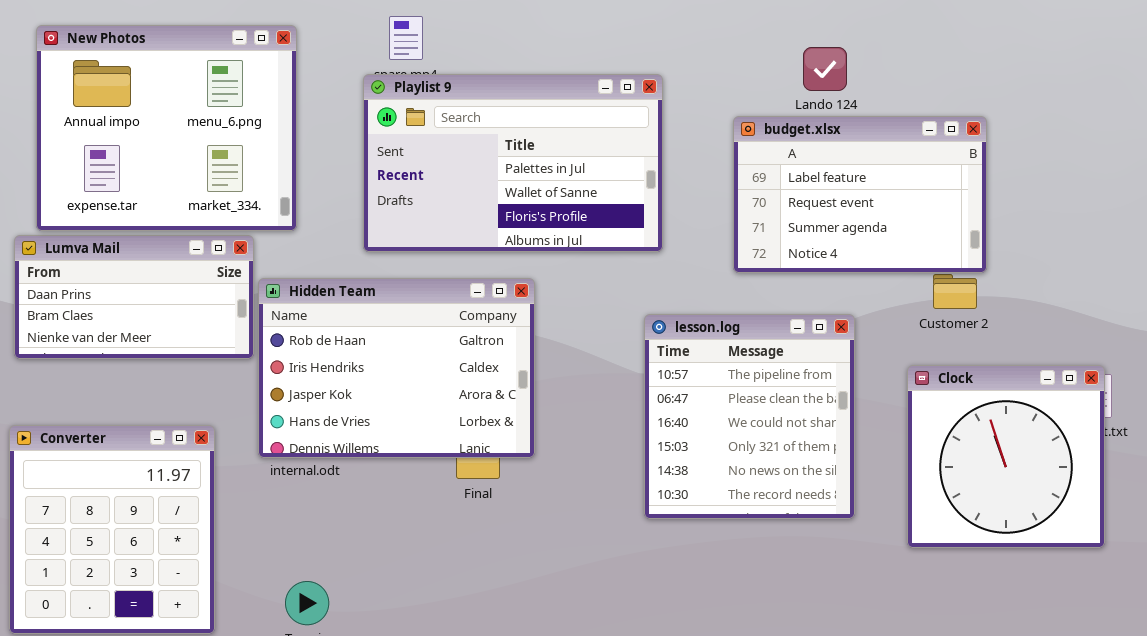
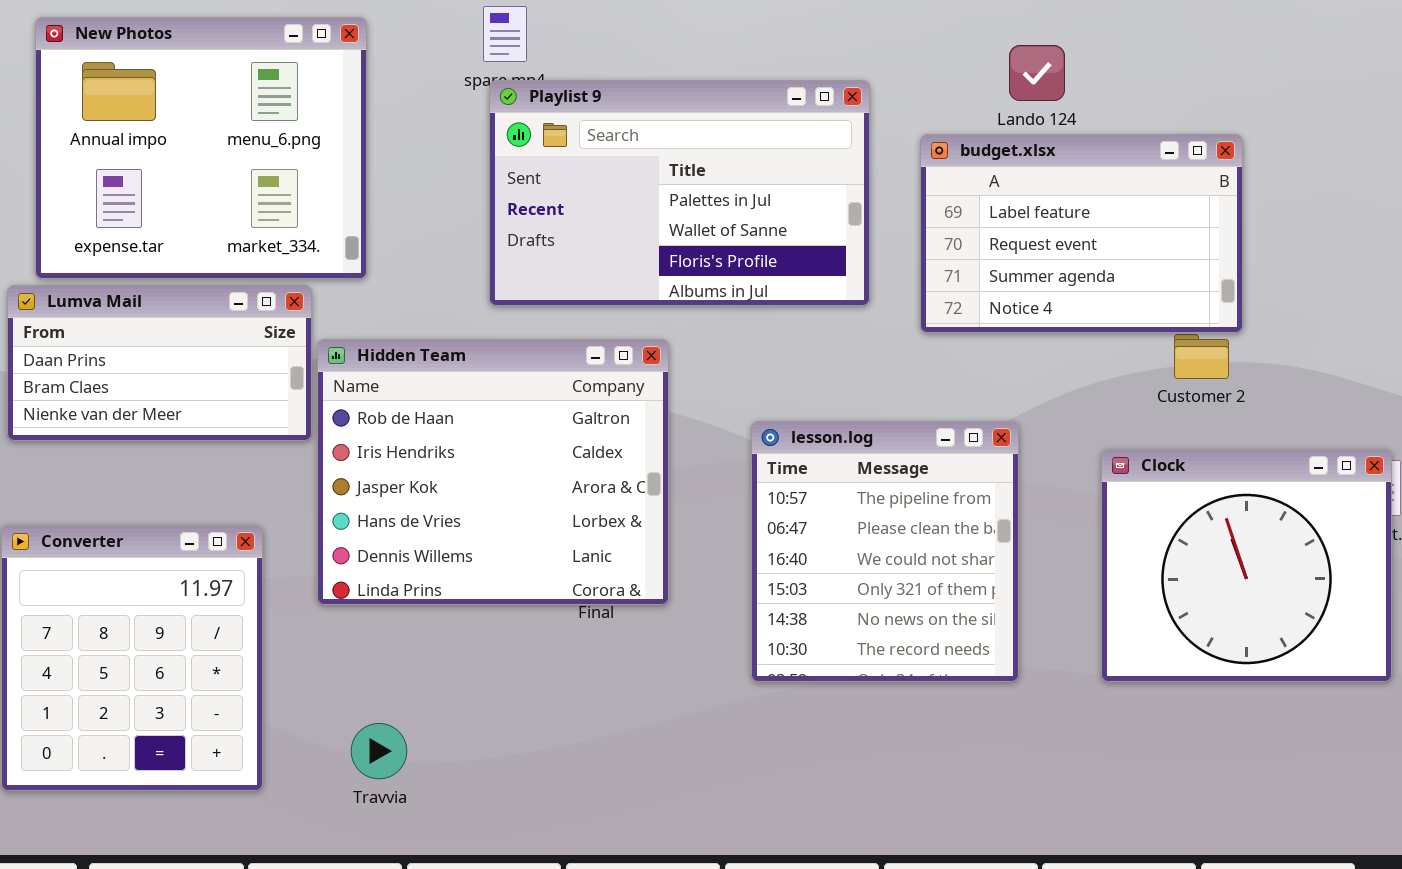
Playlist 9: [363,74,663,252] -> [489,80,870,306], moved
Hidden Team: [258,278,535,458] -> [317,339,669,605], resized
lesson.log: [644,314,855,519] -> [751,421,1019,682], moved
Clock: [907,365,1105,548] -> [1101,449,1392,682], resized

